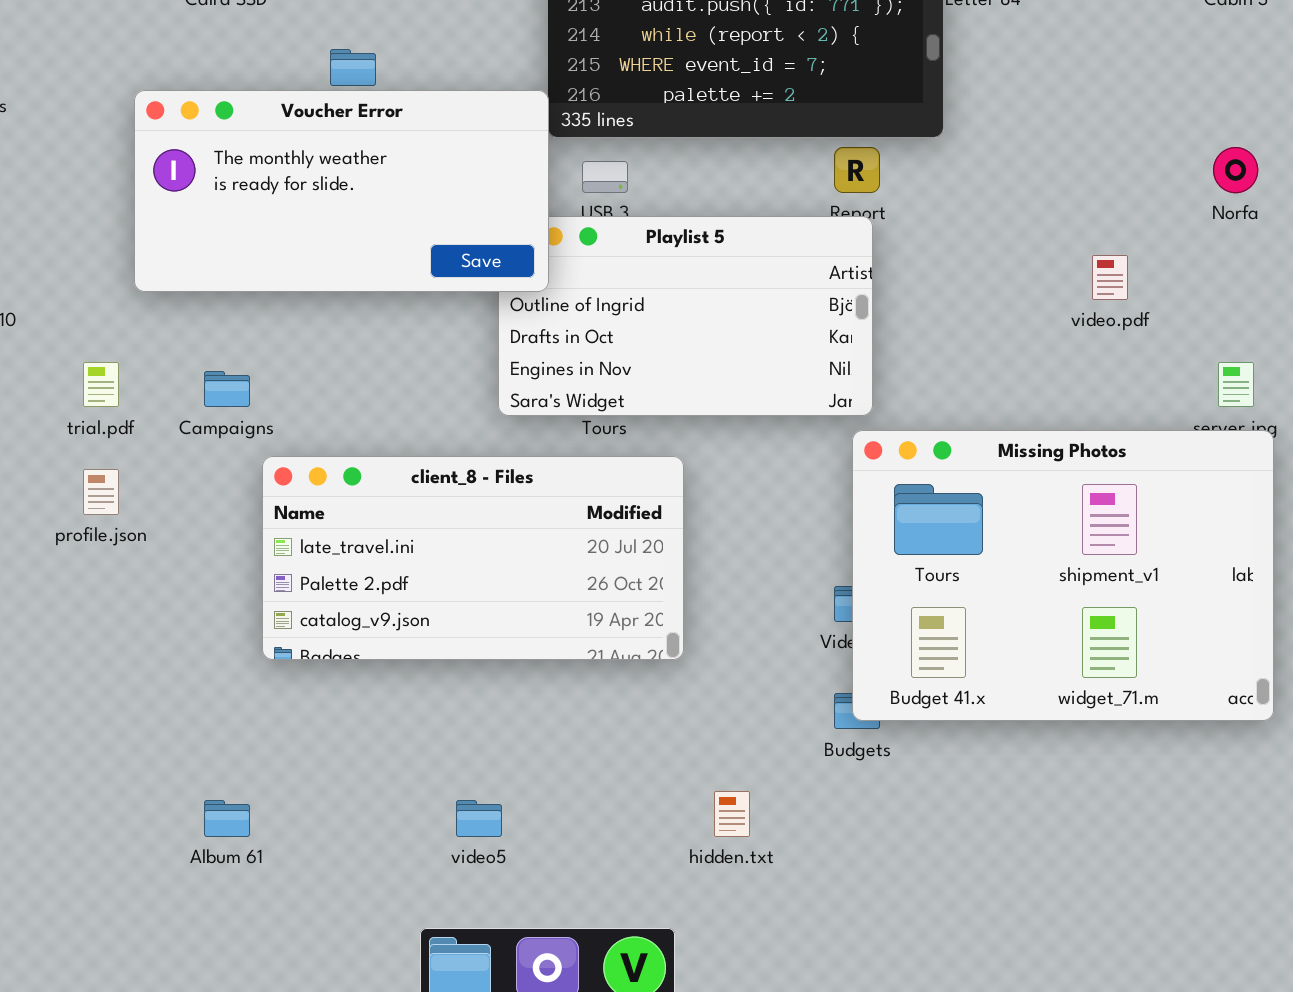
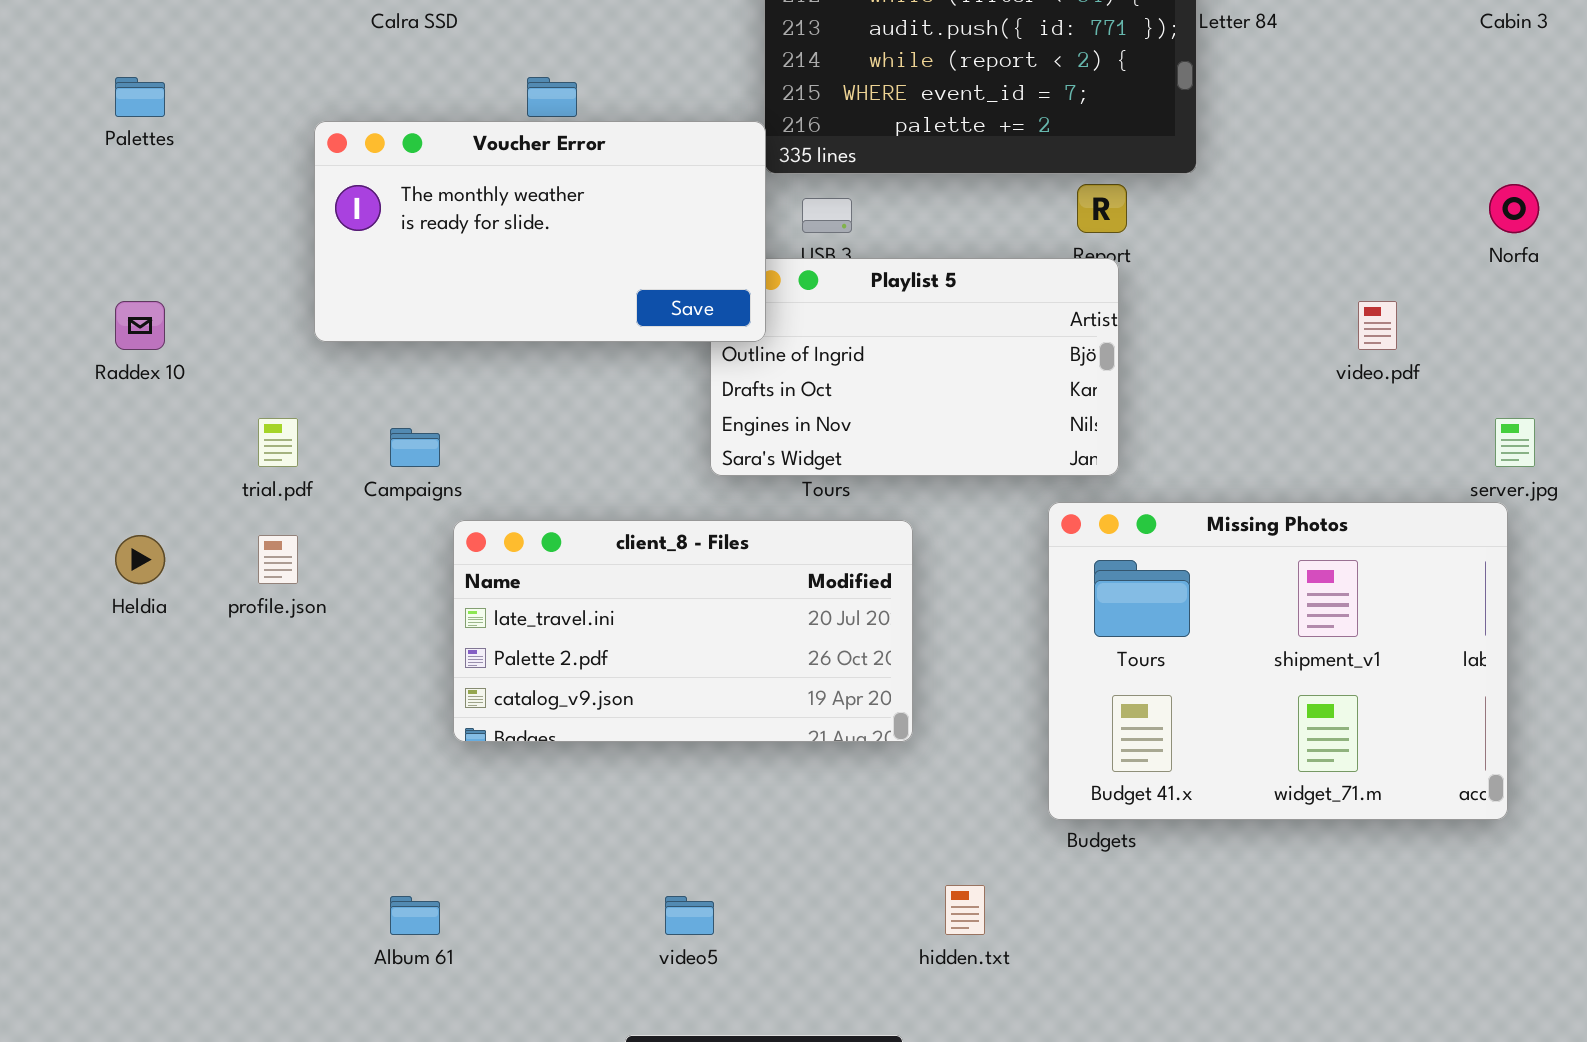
Missing Photos: [852,430,1274,721] -> [1048,502,1508,820], moved

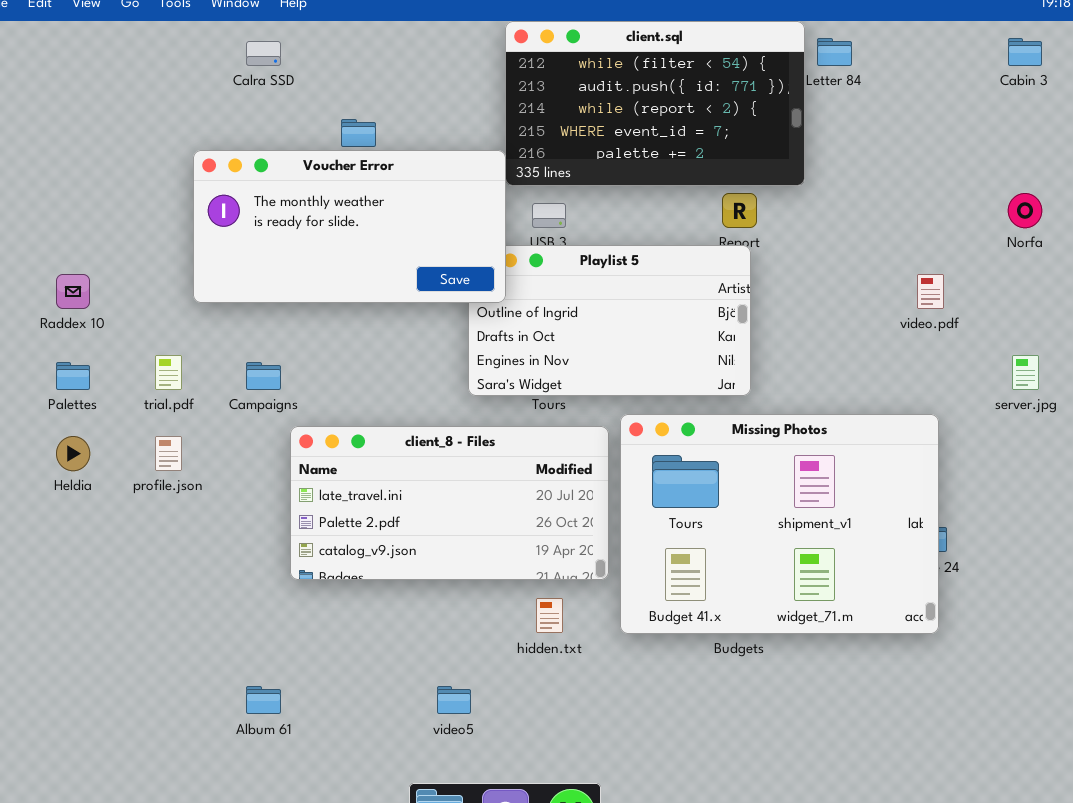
Palettes: [115,77,165,117] -> [56,362,90,390], moved
Missing Photos: [1048,502,1508,820] -> [620,414,939,634], moved
hidden.txt: [945,885,985,935] -> [536,598,563,633], moved

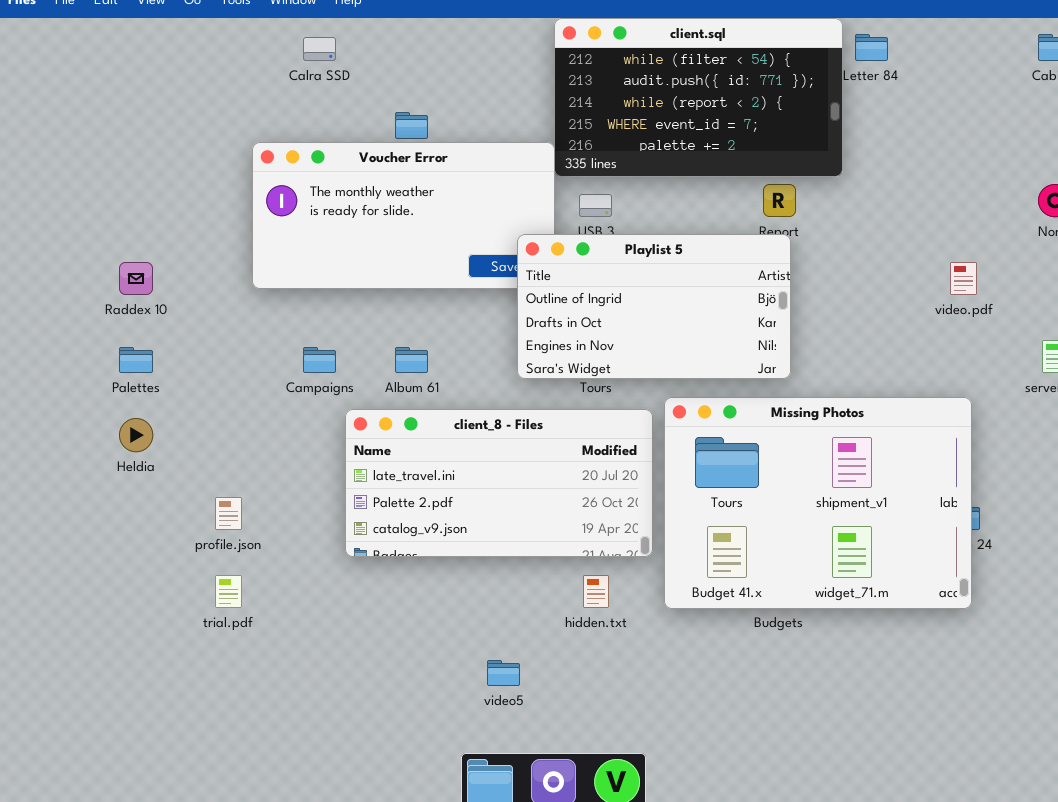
Playlist 5: [468,245,751,396] -> [517,234,791,379], raised
trial.pdf: [155,355,182,390] -> [215,575,242,608], moved
profile.json: [155,436,182,471] -> [215,497,242,530], moved
Album 61: [246,686,281,714] -> [395,347,428,373], moved

